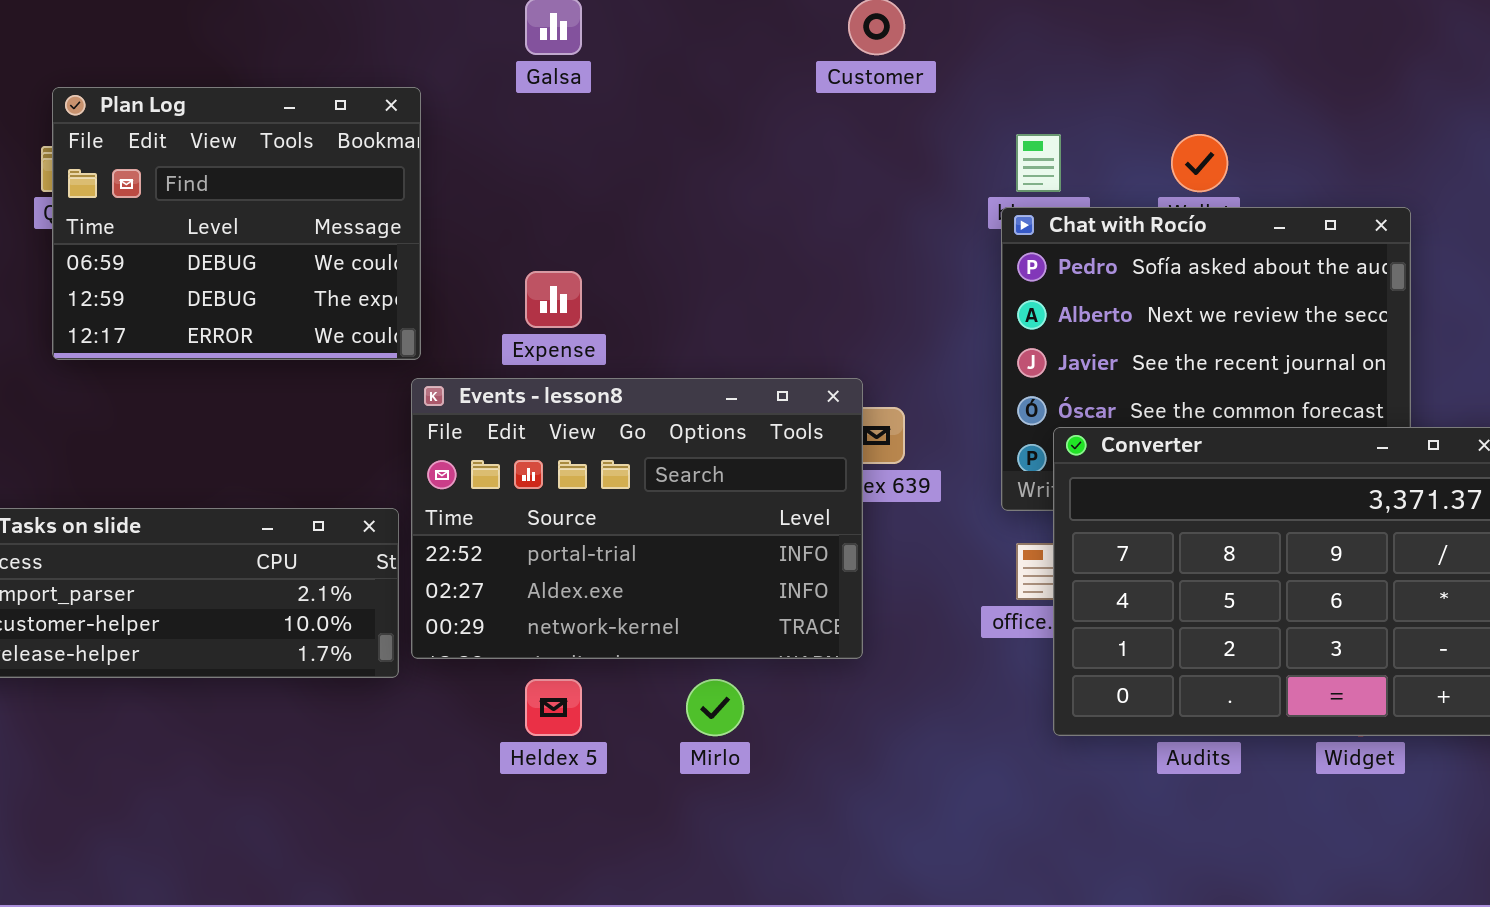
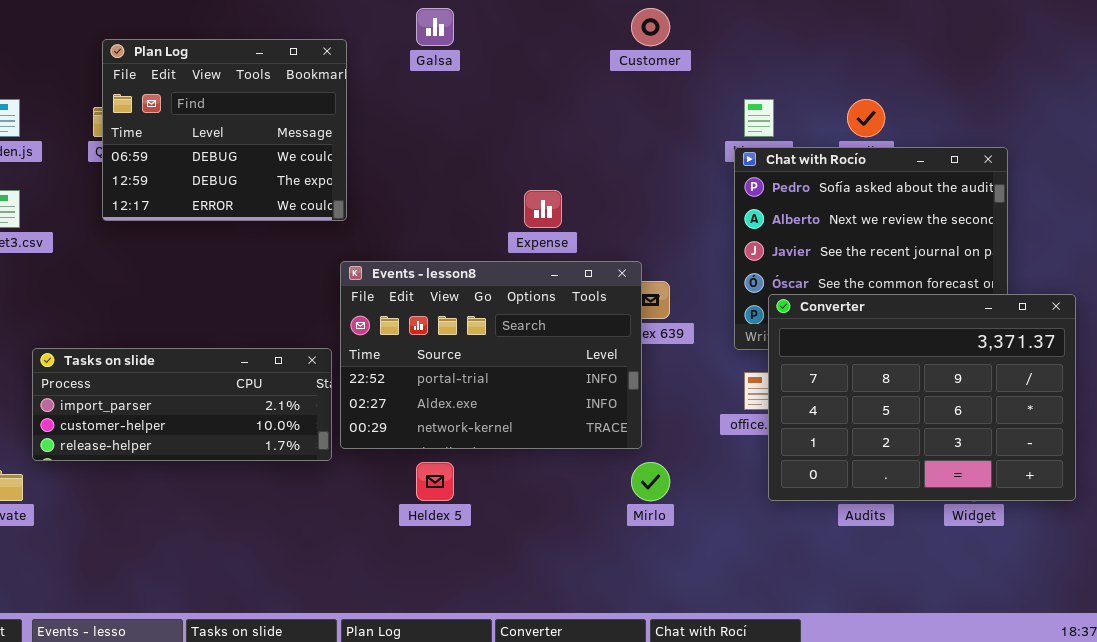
Plan Log: [52,87,421,360] -> [102,39,347,221], moved
Expense: [525,271,582,328] -> [524,190,562,228], moved
Mirlo: [686,679,744,736] -> [631,462,670,501], moved

